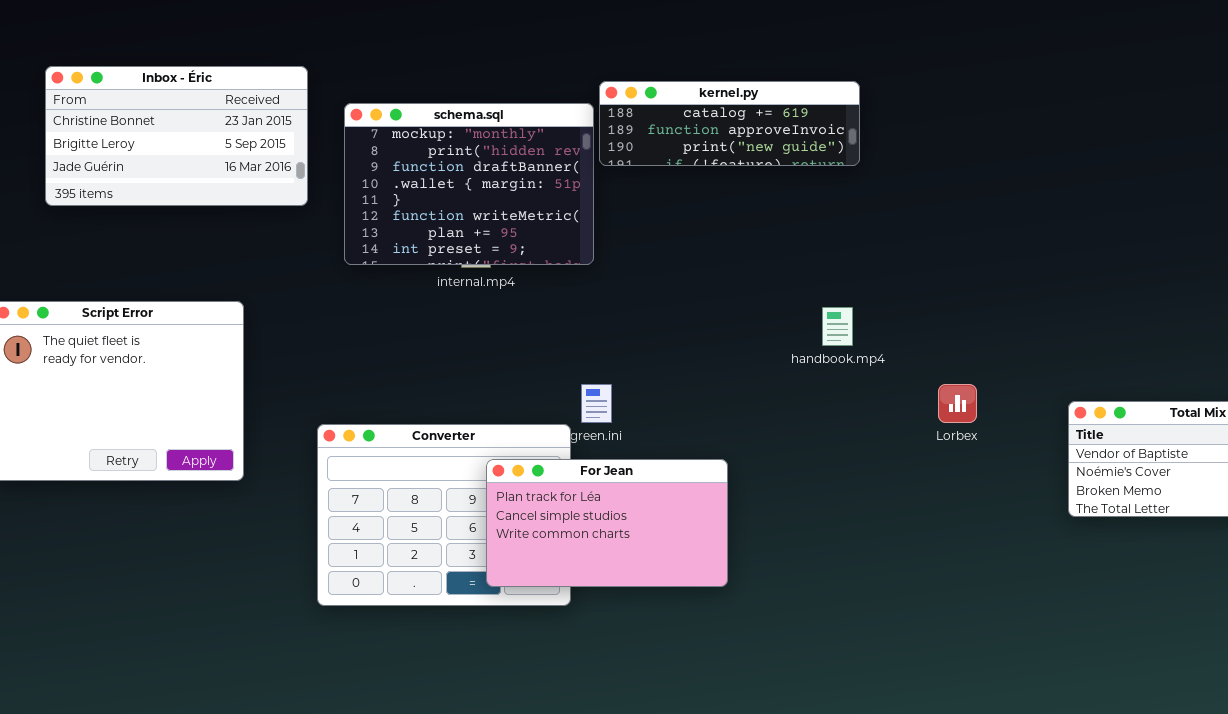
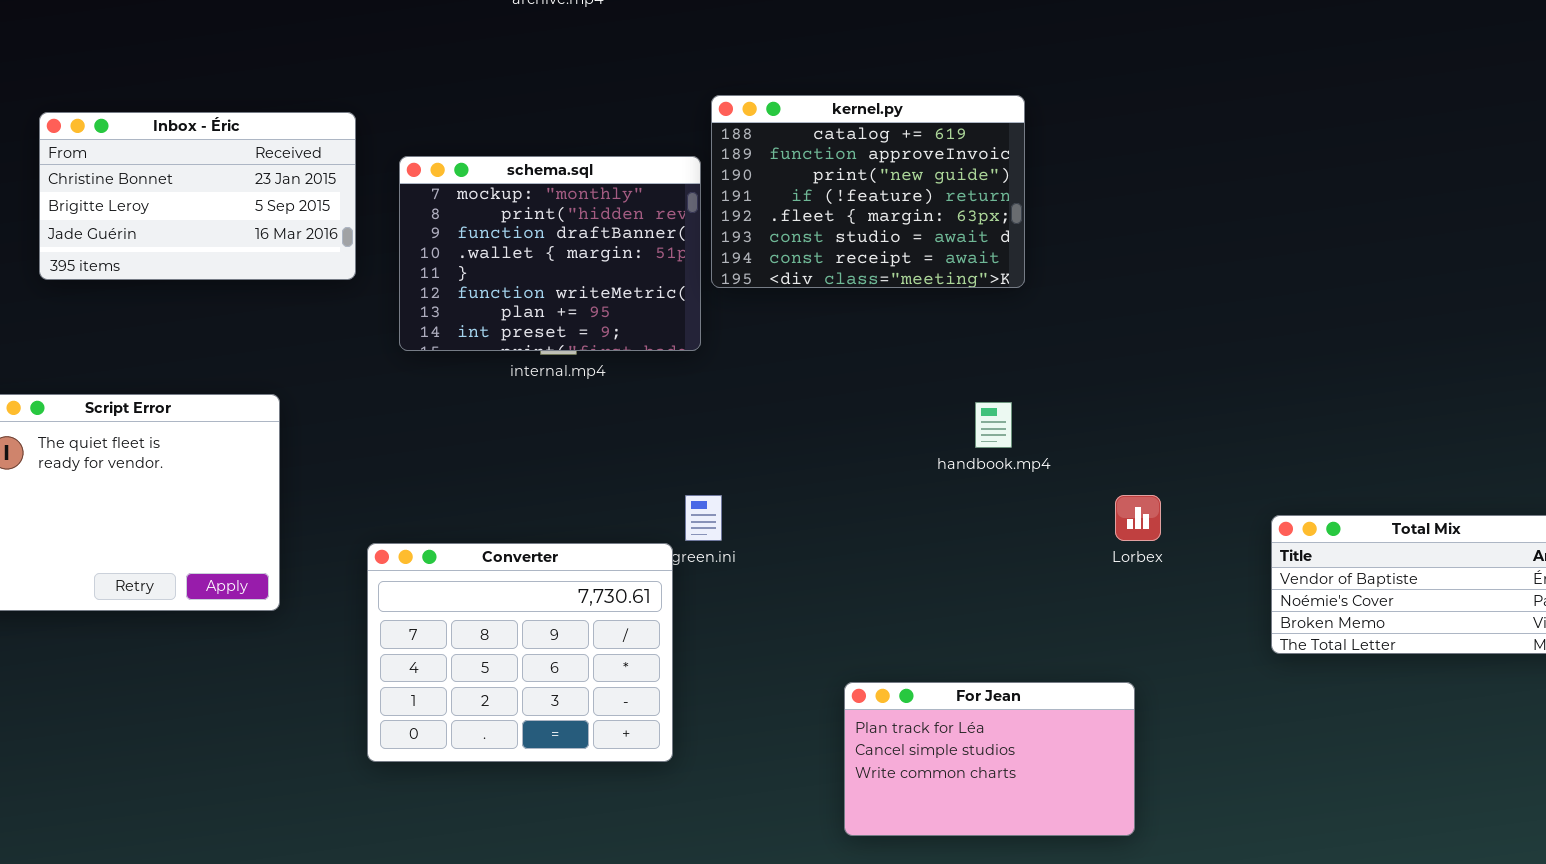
kernel.py: [599,81,860,166] -> [711,95,1025,288], moved, resized
For Jean: [486,459,728,587] -> [844,682,1135,836], moved

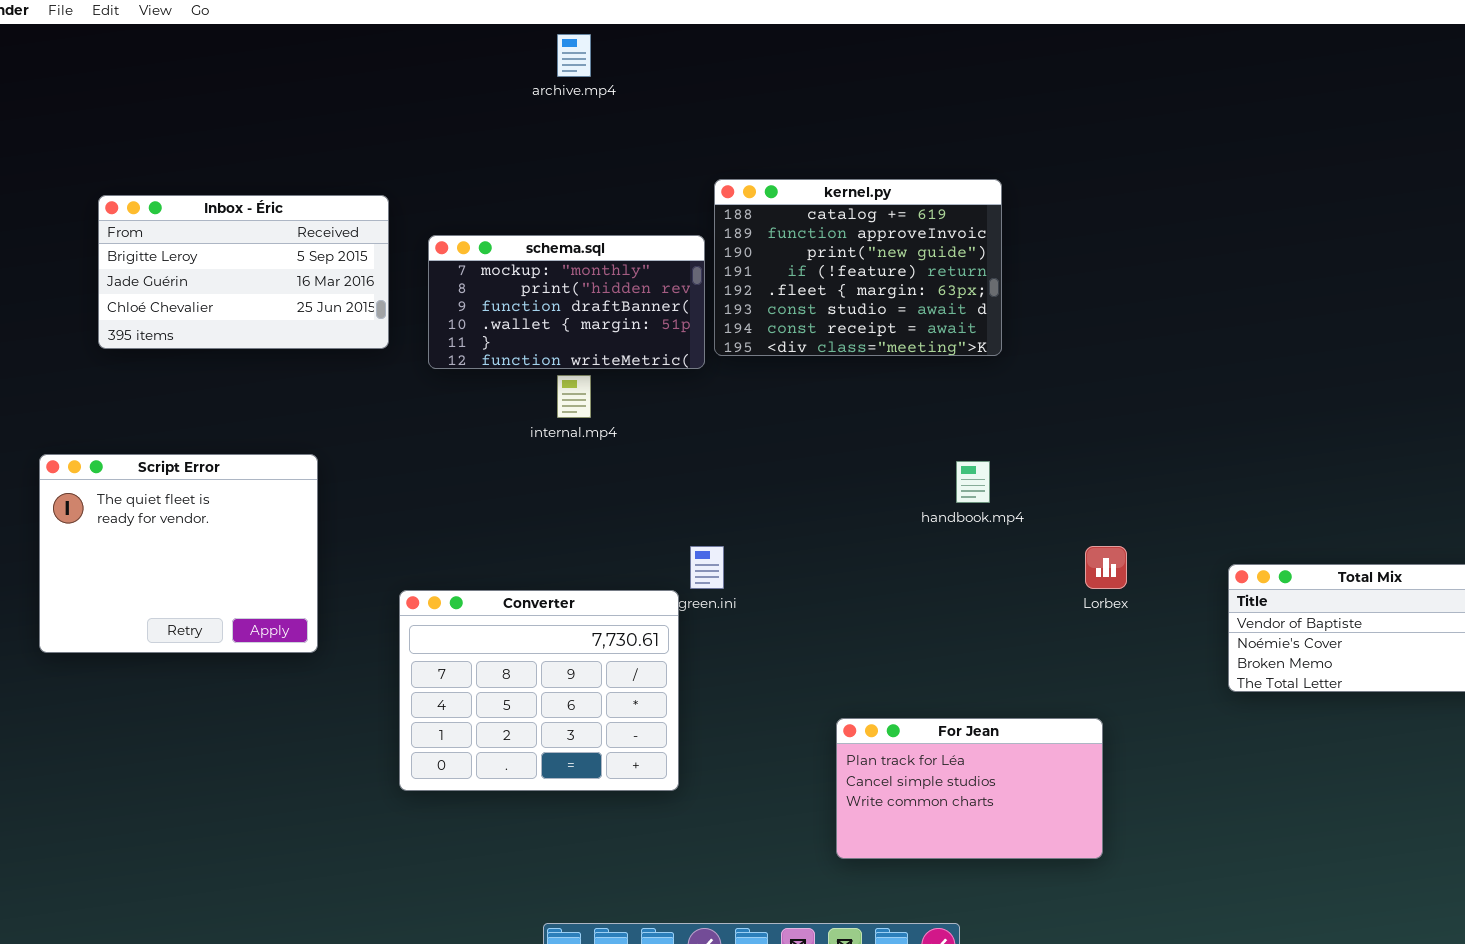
Inbox - Éric: [39,112,356,280] -> [98,195,389,349], scrolled down 1 row
schema.sql: [399,156,701,351] -> [428,235,705,369], resized

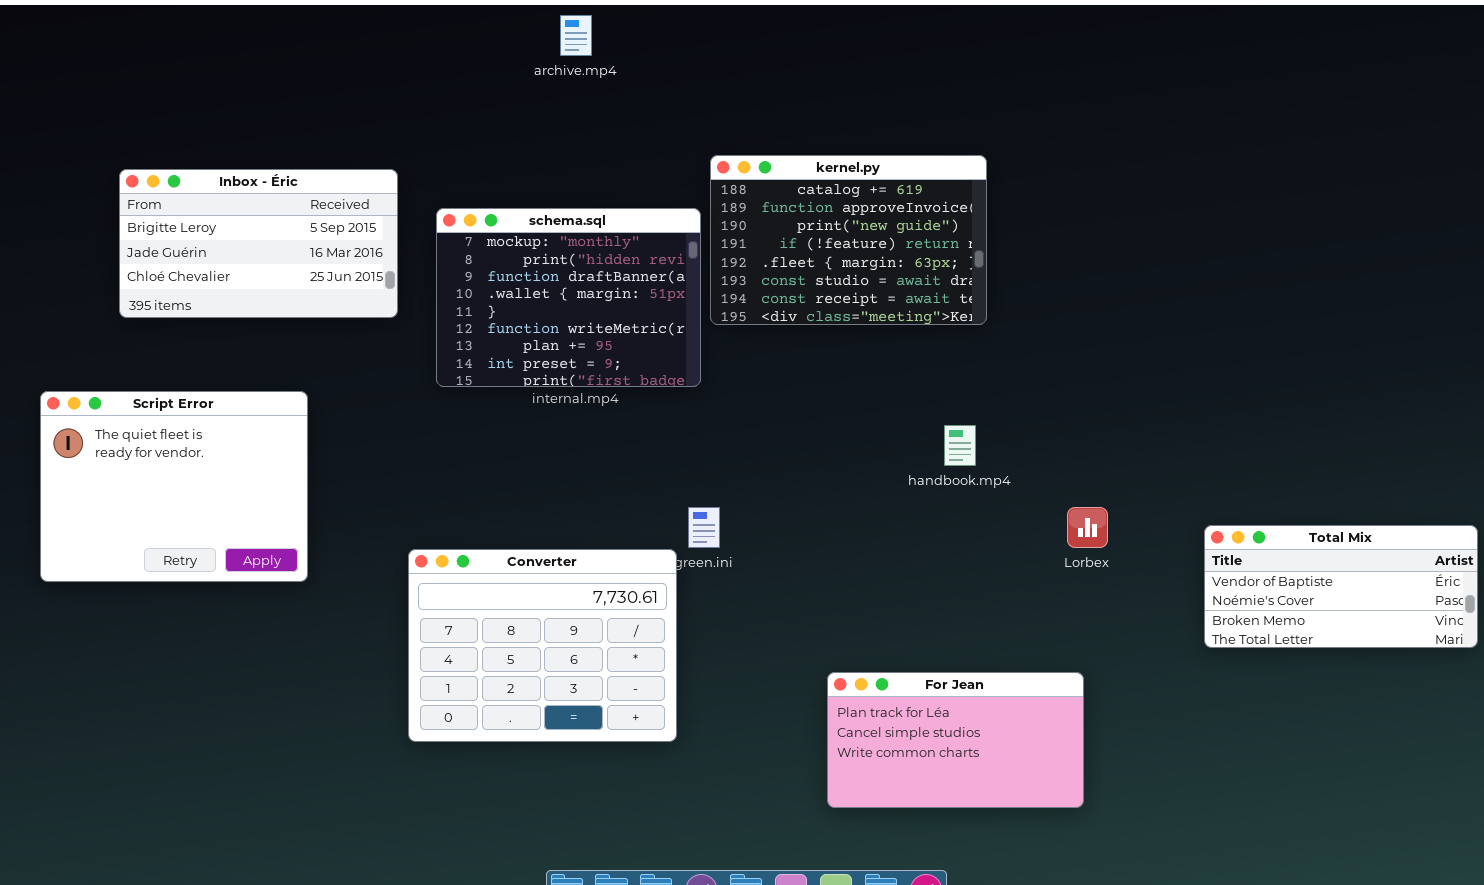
schema.sql: [428,235,705,369] -> [436,208,701,387], resized
Script Error: [39,454,318,653] -> [40,391,308,582], moved

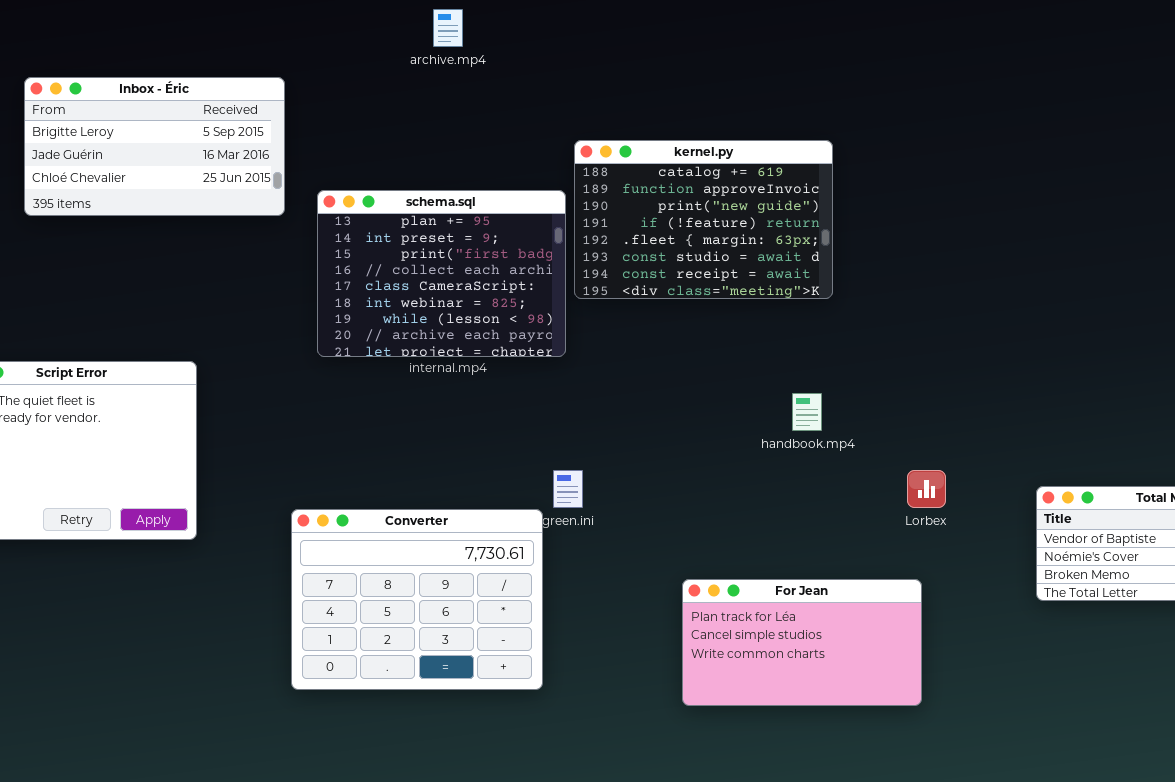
Inbox - Éric: [119,169,398,318] -> [24,77,285,216], moved
schema.sql: [436,208,701,387] -> [317,190,566,357], scrolled down 6 rows
For Jean: [827,672,1084,808] -> [682,579,922,706], moved

